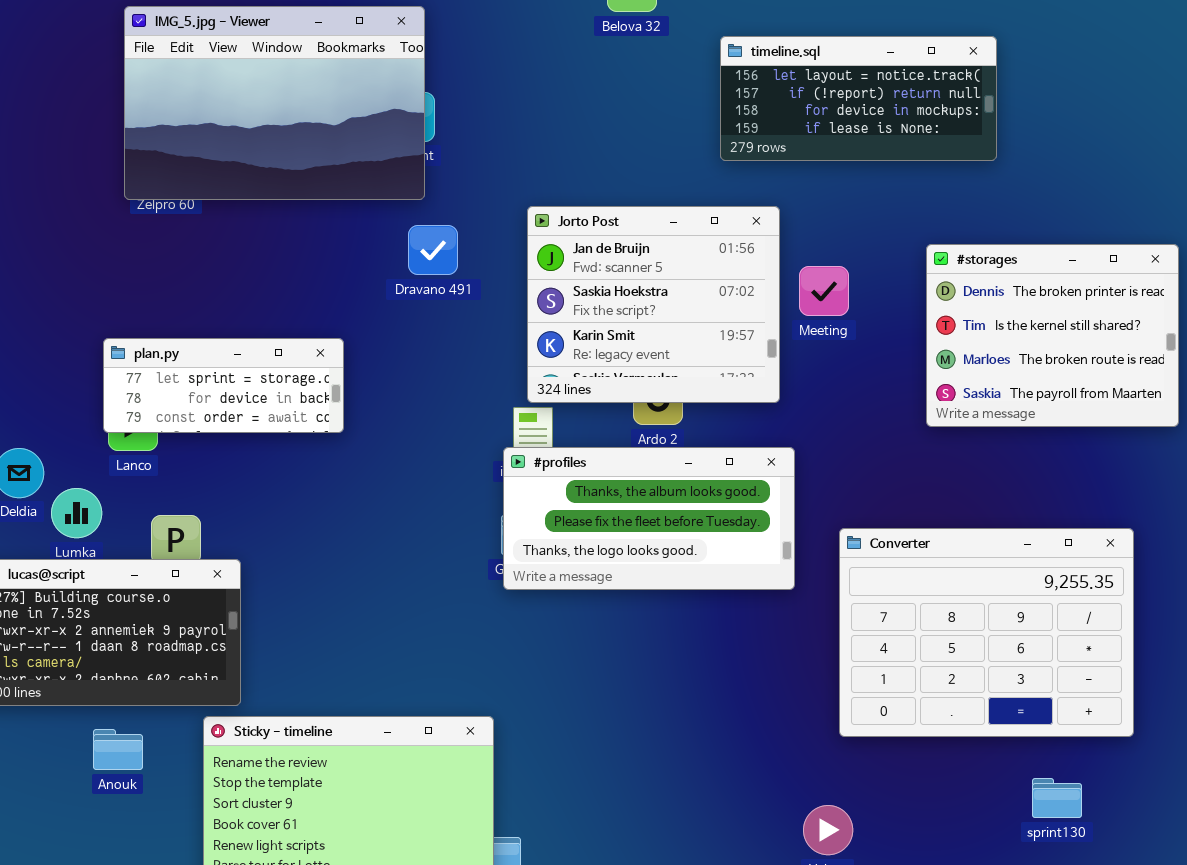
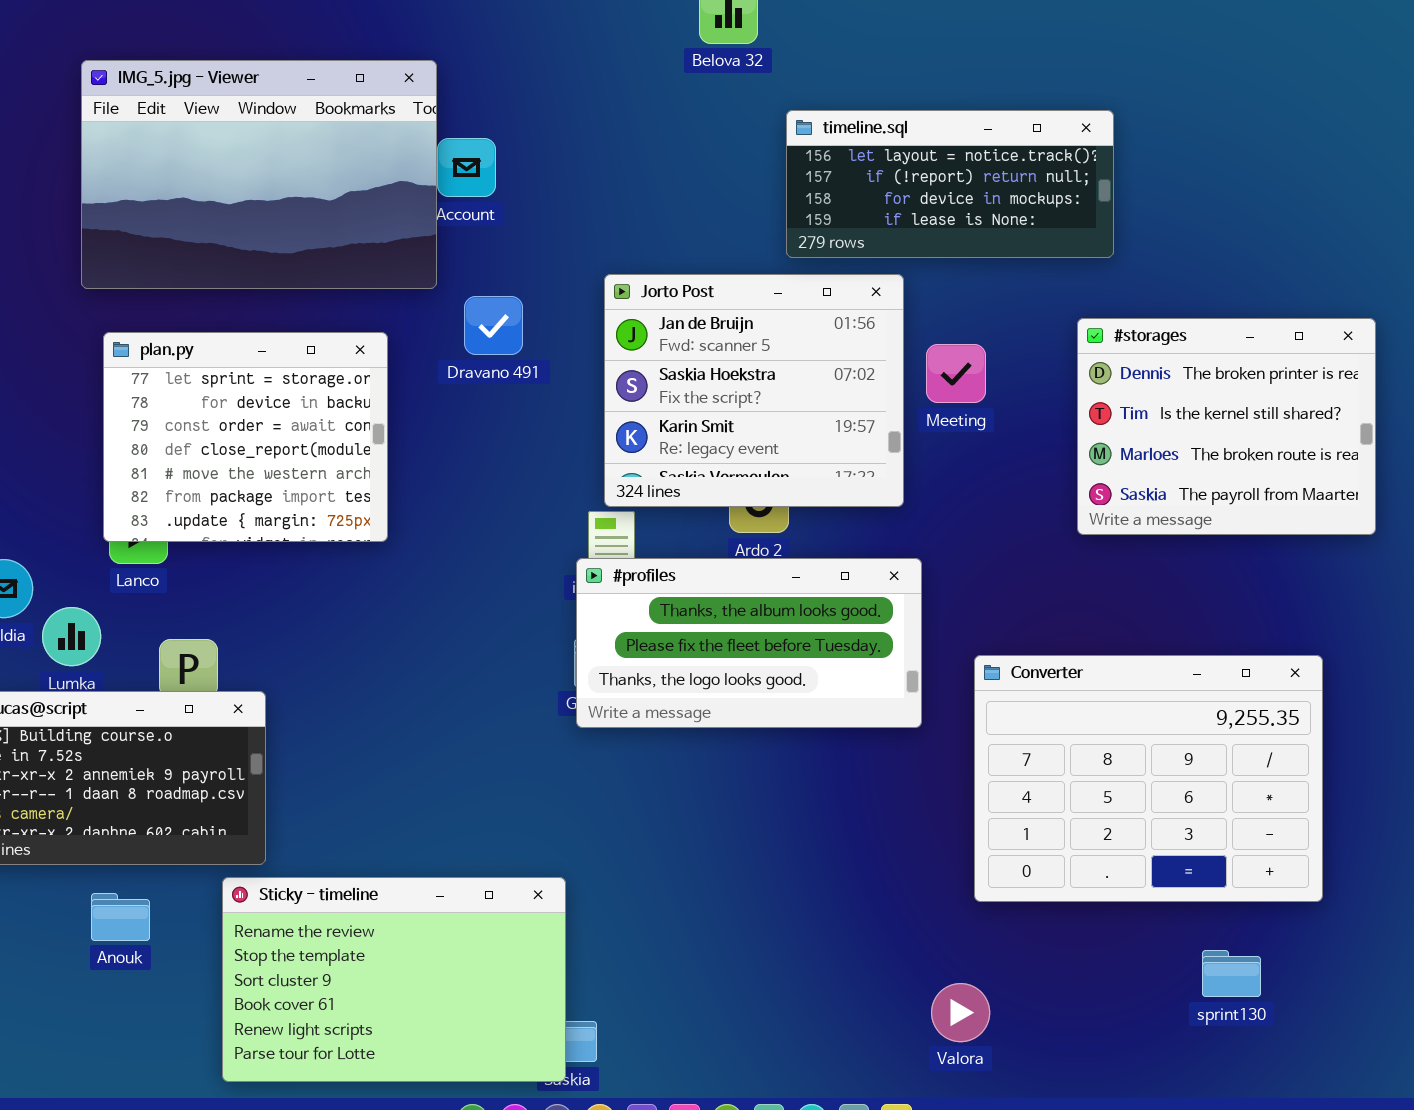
IMG_5.jpg - Viewer: [124,6,425,200] -> [81,60,437,289], moved
timeline.sql: [720,36,997,161] -> [786,110,1114,258], moved
plan.py: [103,338,344,433] -> [103,332,388,542], resized

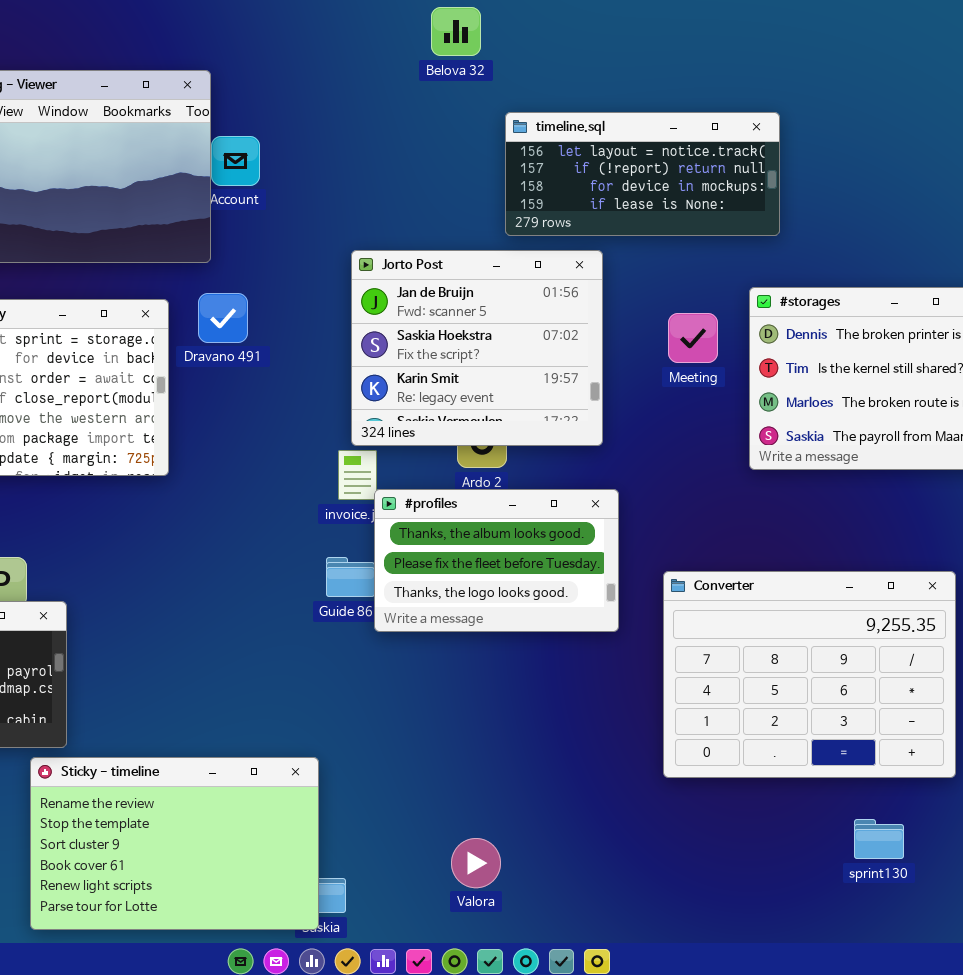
Dravano 491: [464,296,523,355] -> [198,293,248,343], moved
Meeting: [926,344,986,403] -> [668,313,718,363], moved
#profiles: [576,558,922,728] -> [374,489,619,632], resized
Valora: [931,983,990,1042] -> [451,838,501,888], moved

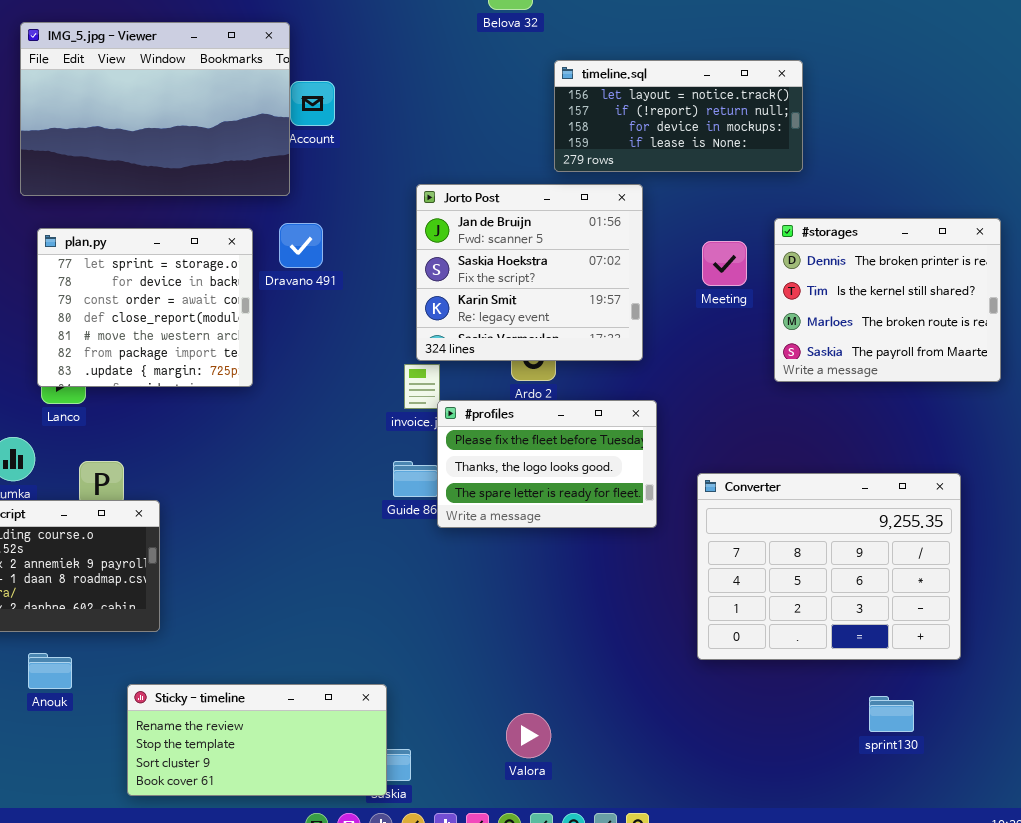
#profiles: [374,489,619,632] -> [437,400,657,528], scrolled down 1 row
Sticky - timeline: [30,757,319,930] -> [127,684,387,796], resized

